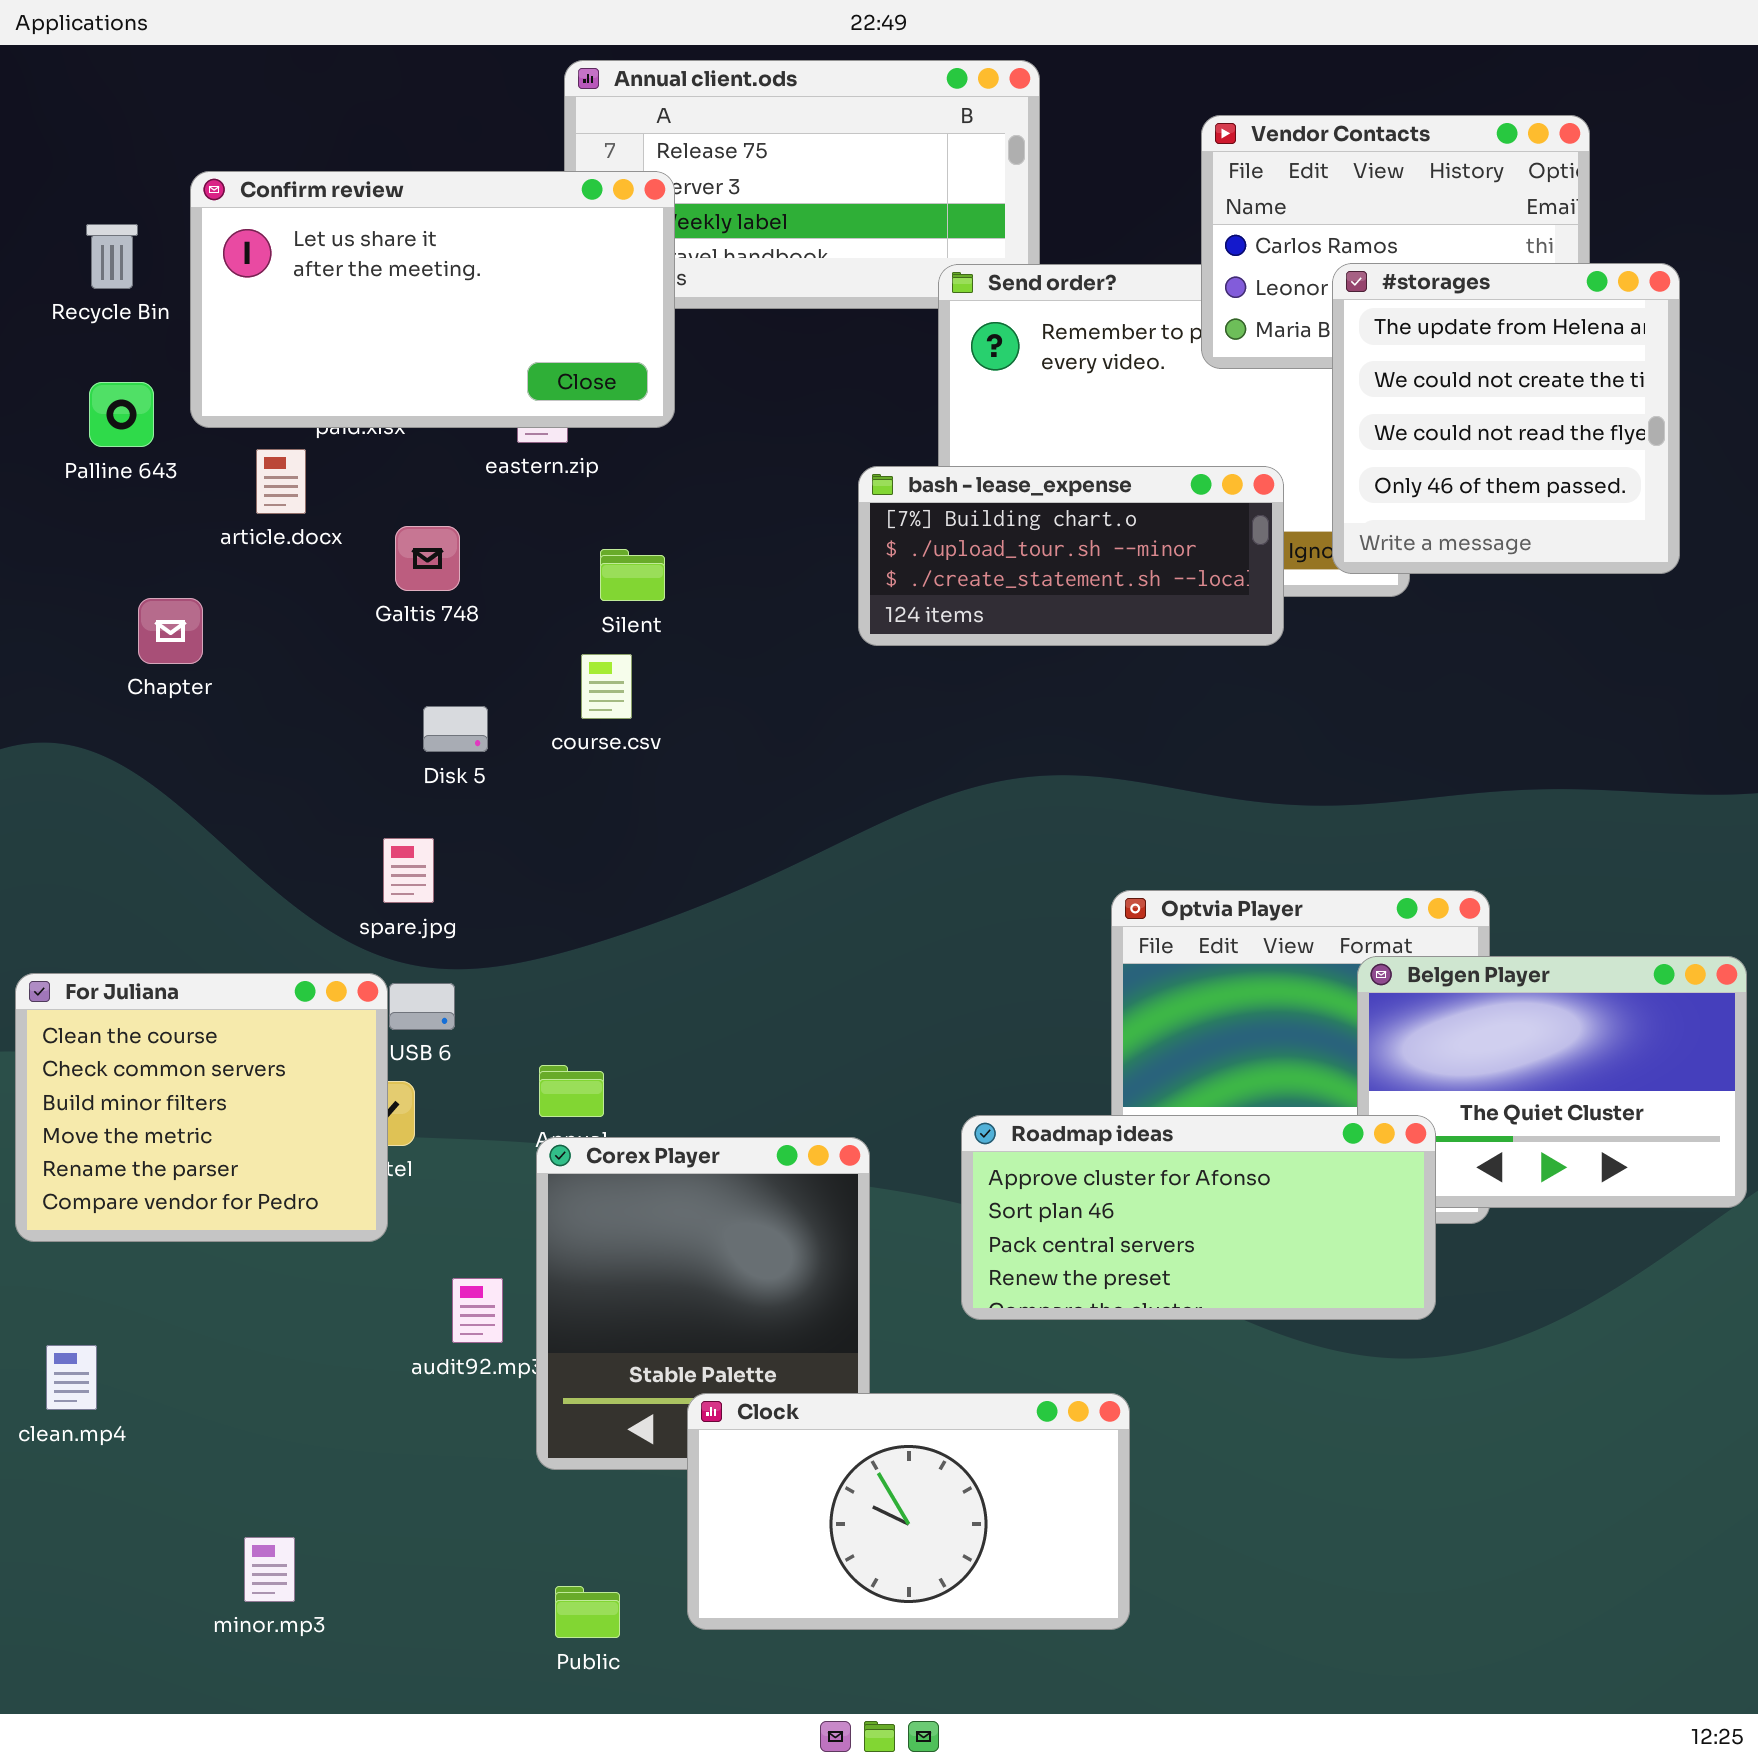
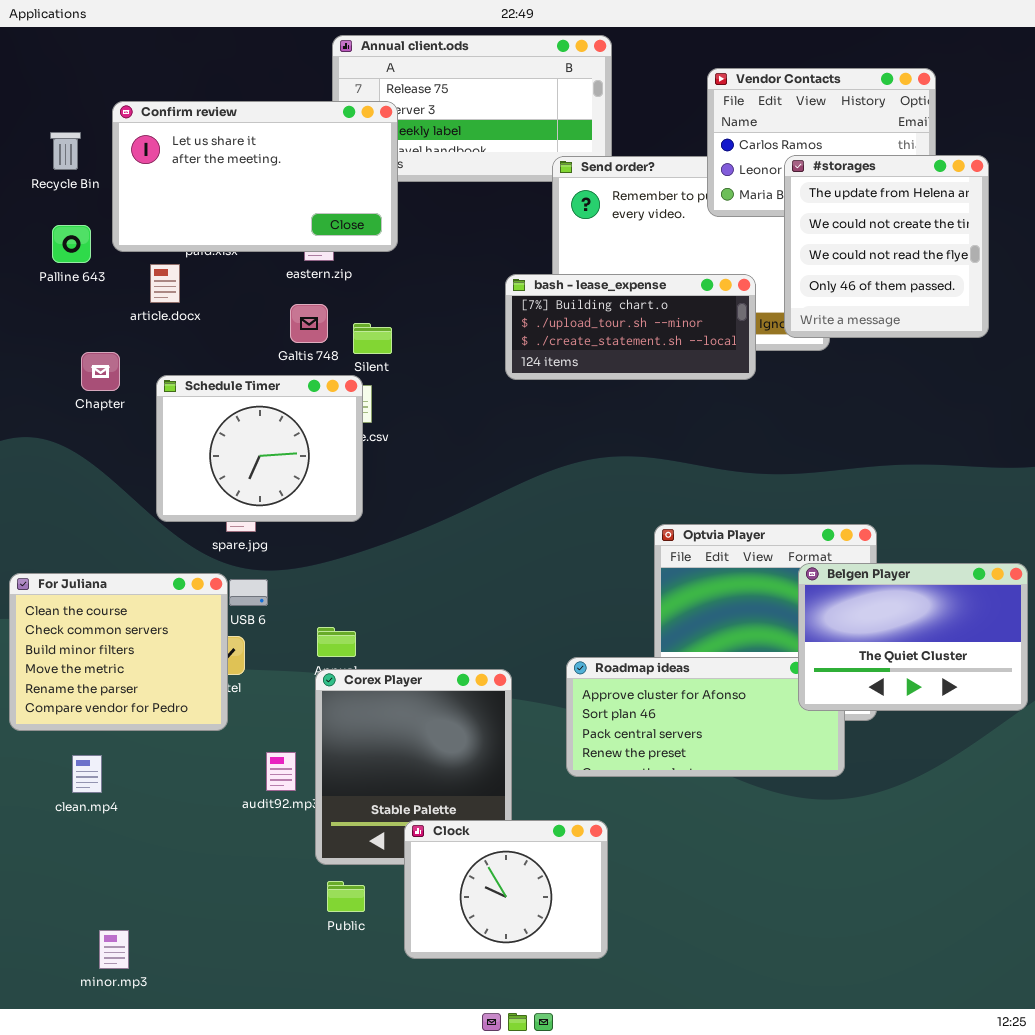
Galtis 748: [395,526,460,591] -> [290,304,328,343], moved
Schedule Timer: none -> [156,375,363,522], opened
Belgen Player: [1357,956,1747,1208] -> [798,563,1028,711], raised
clean.mp4: [46,1345,97,1410] -> [72,755,102,793], moved
Clock: [687,1393,1130,1630] -> [404,820,608,959], resized
minor.mp3: [244,1537,295,1602] -> [99,930,129,969], moved
Public: [555,1586,620,1638] -> [327,881,365,912], moved

